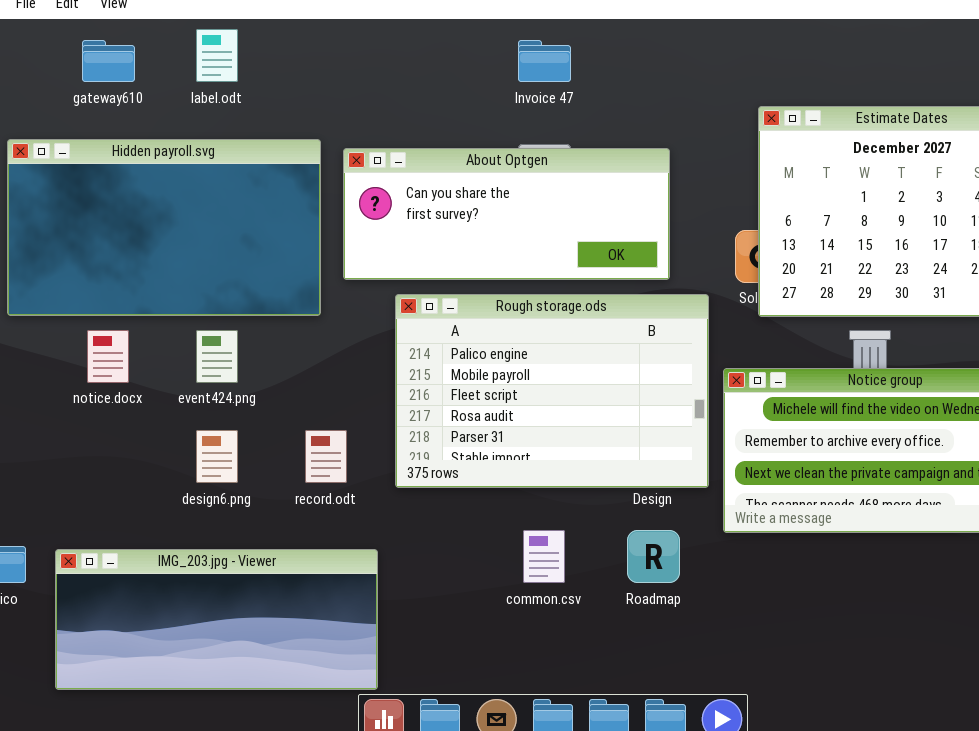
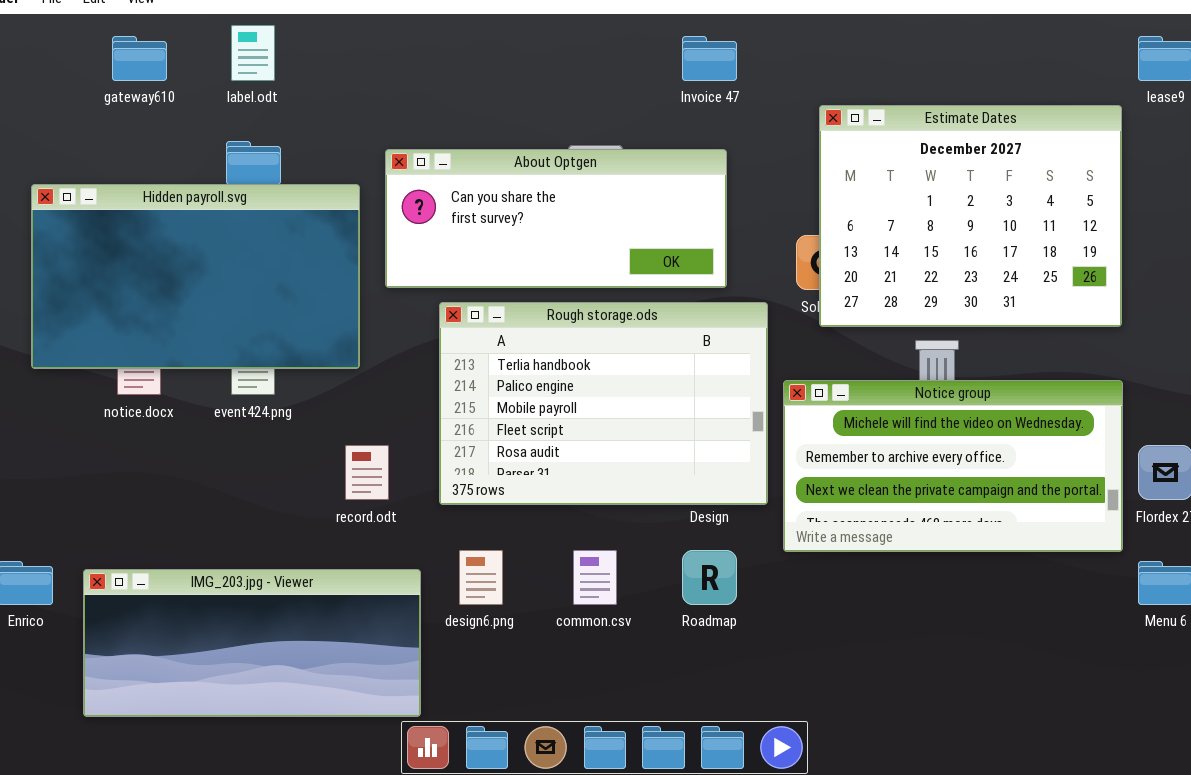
Invoice 47: [518,40,571,82] -> [682,36,737,81], moved
Hidden payroll.svg: [7,139,321,316] -> [31,184,360,369], moved
Rough storage.ods: [395,294,709,488] -> [439,302,768,505], scrolled up 1 row
design6.png: [196,430,238,483] -> [459,550,503,605], moved

